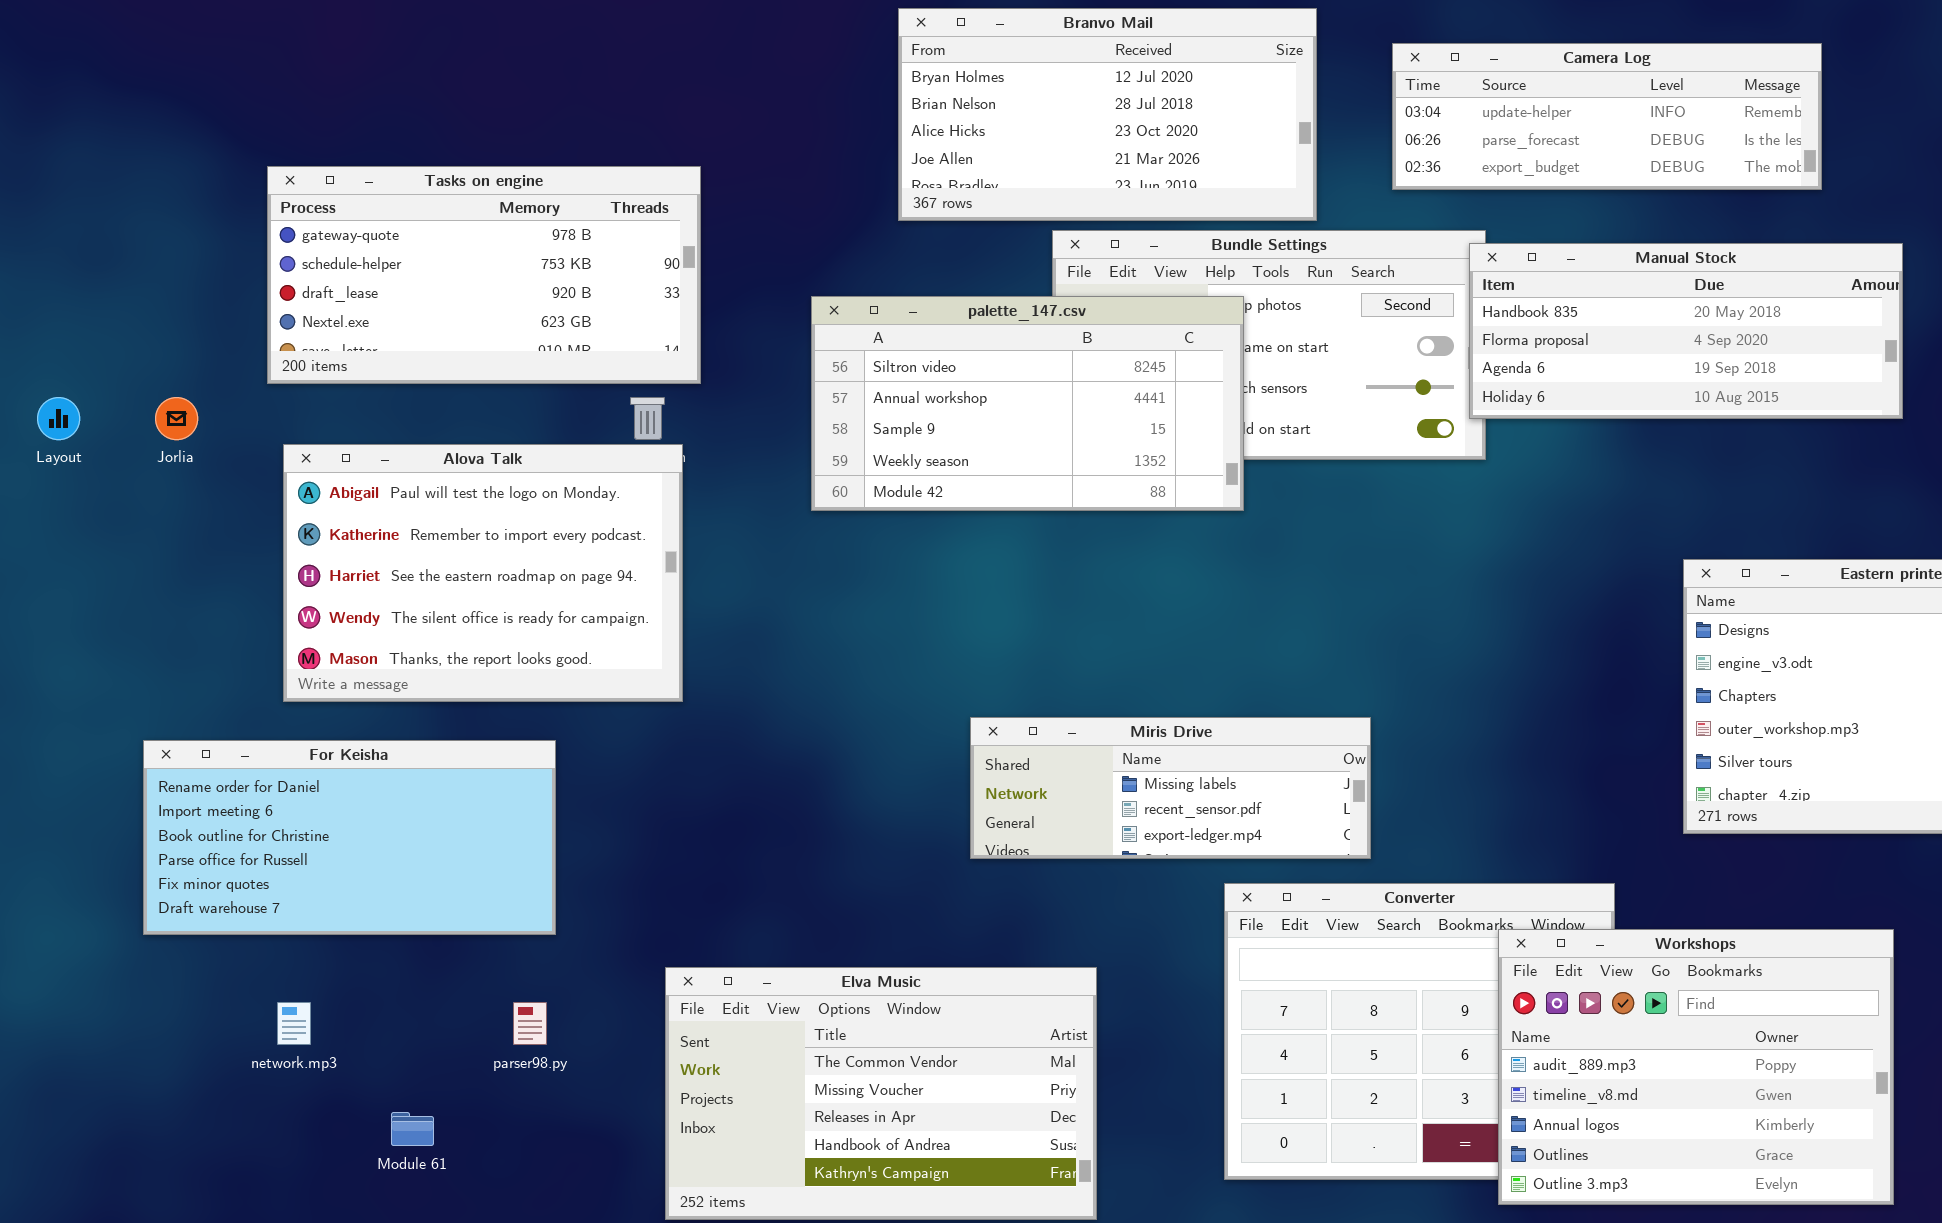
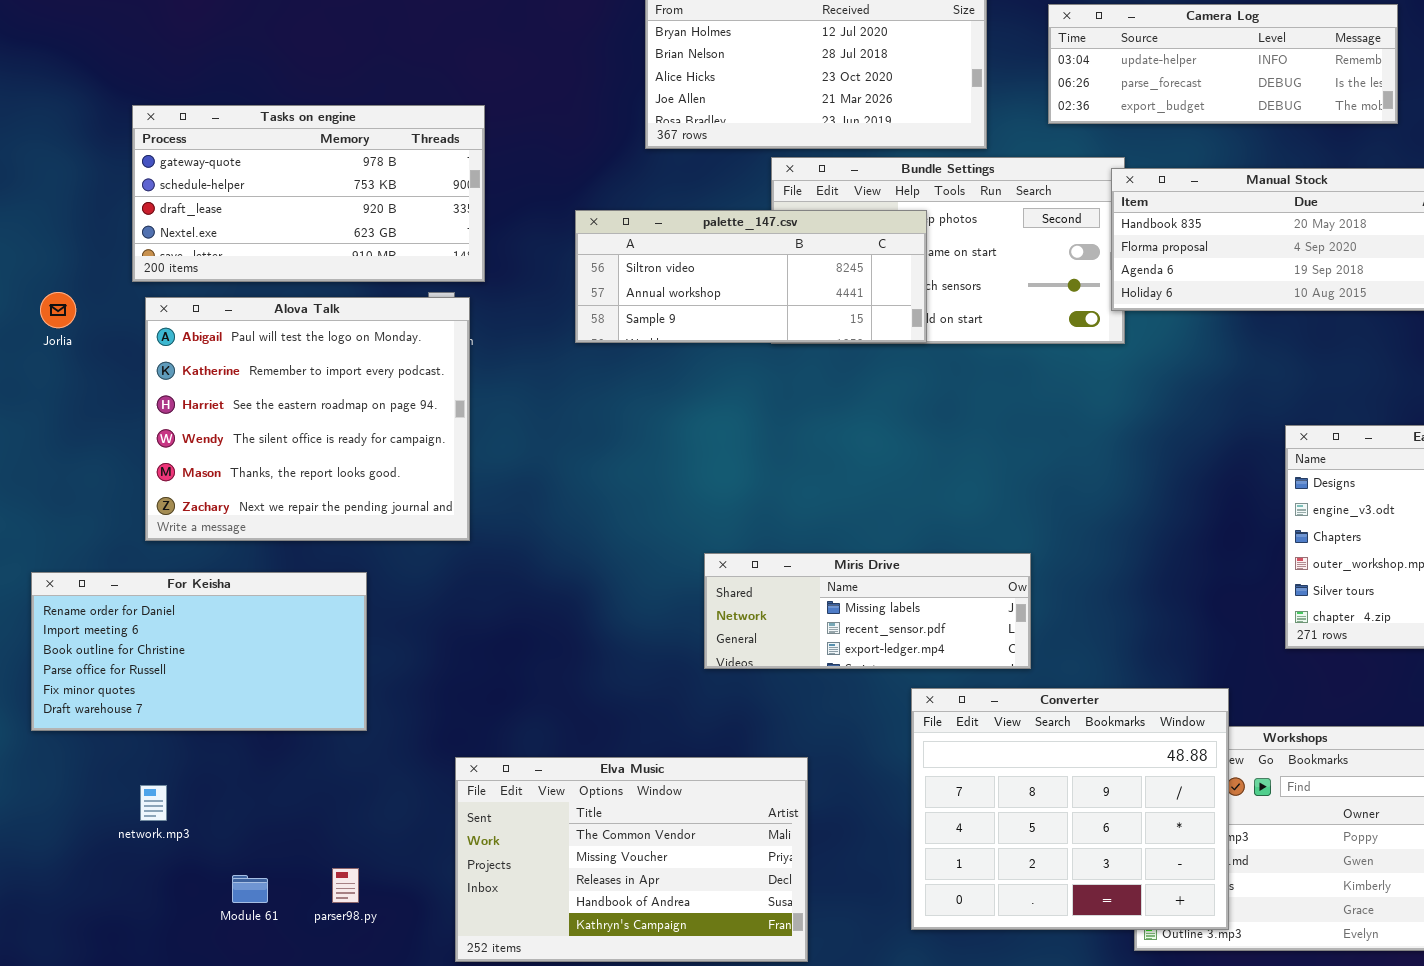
palette_147.csv: [811,296,1244,511] -> [575,210,927,343], resized
Alova Talk: [283,444,683,702] -> [145,297,470,541], resized
Converter: [1224,883,1615,1180] -> [911,688,1229,930], raised
parser98.py: [513,1002,547,1045] -> [332,868,359,903], moved

